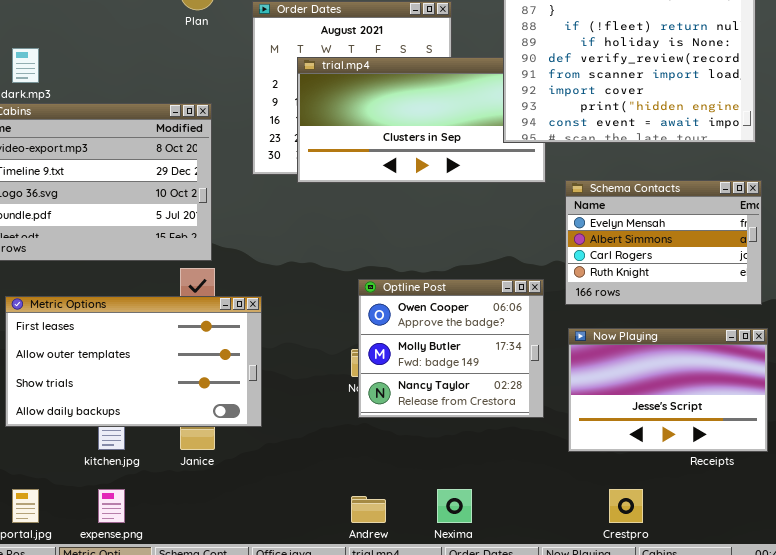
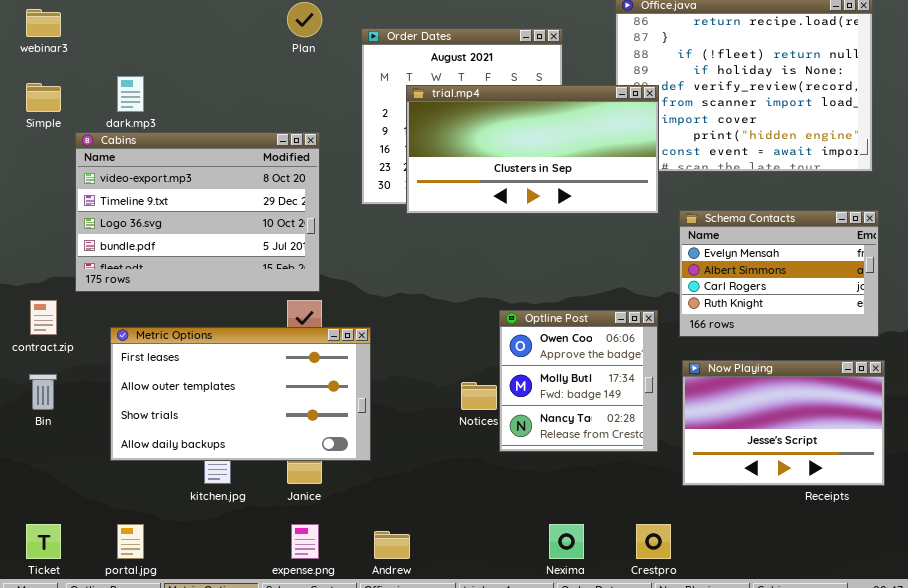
trial.mp4: [297,57,546,183] -> [406,85,659,214], raised
Optline Post: [358,279,544,418] -> [499,310,658,452], resized
expense.png: [98,489,125,523] -> [291,524,319,559], moved
Crestpro: [609,489,643,523] -> [636,524,671,559], moved
Andrew: [351,496,386,523] -> [374,531,410,559], moved

